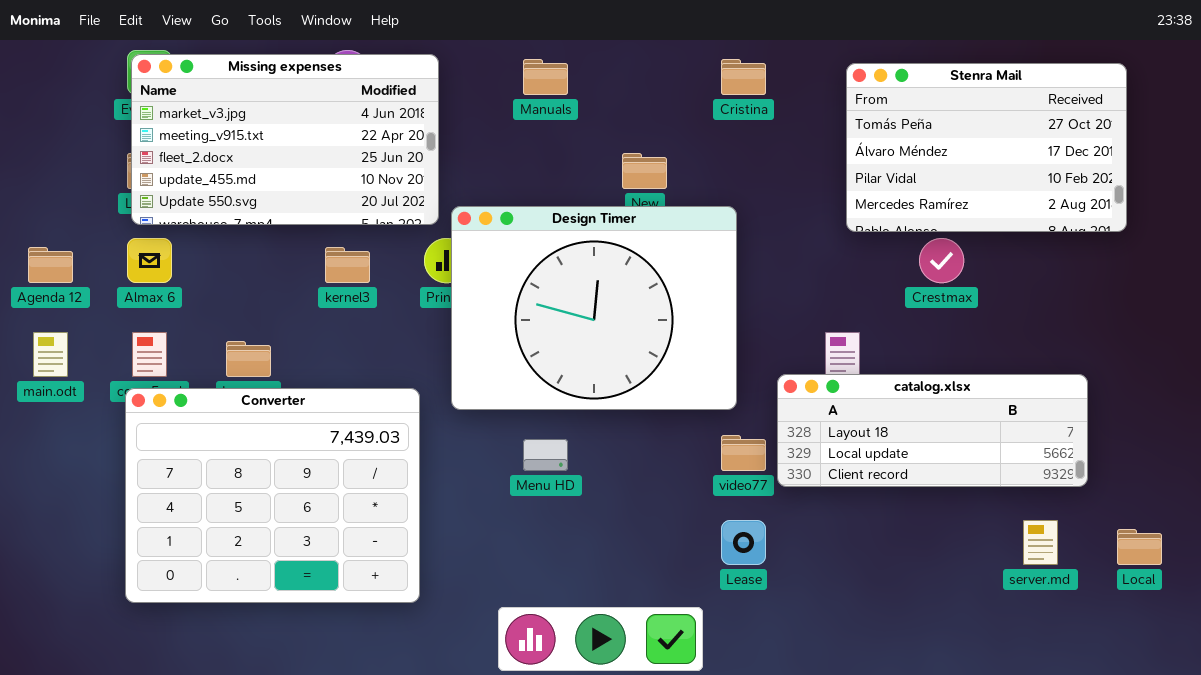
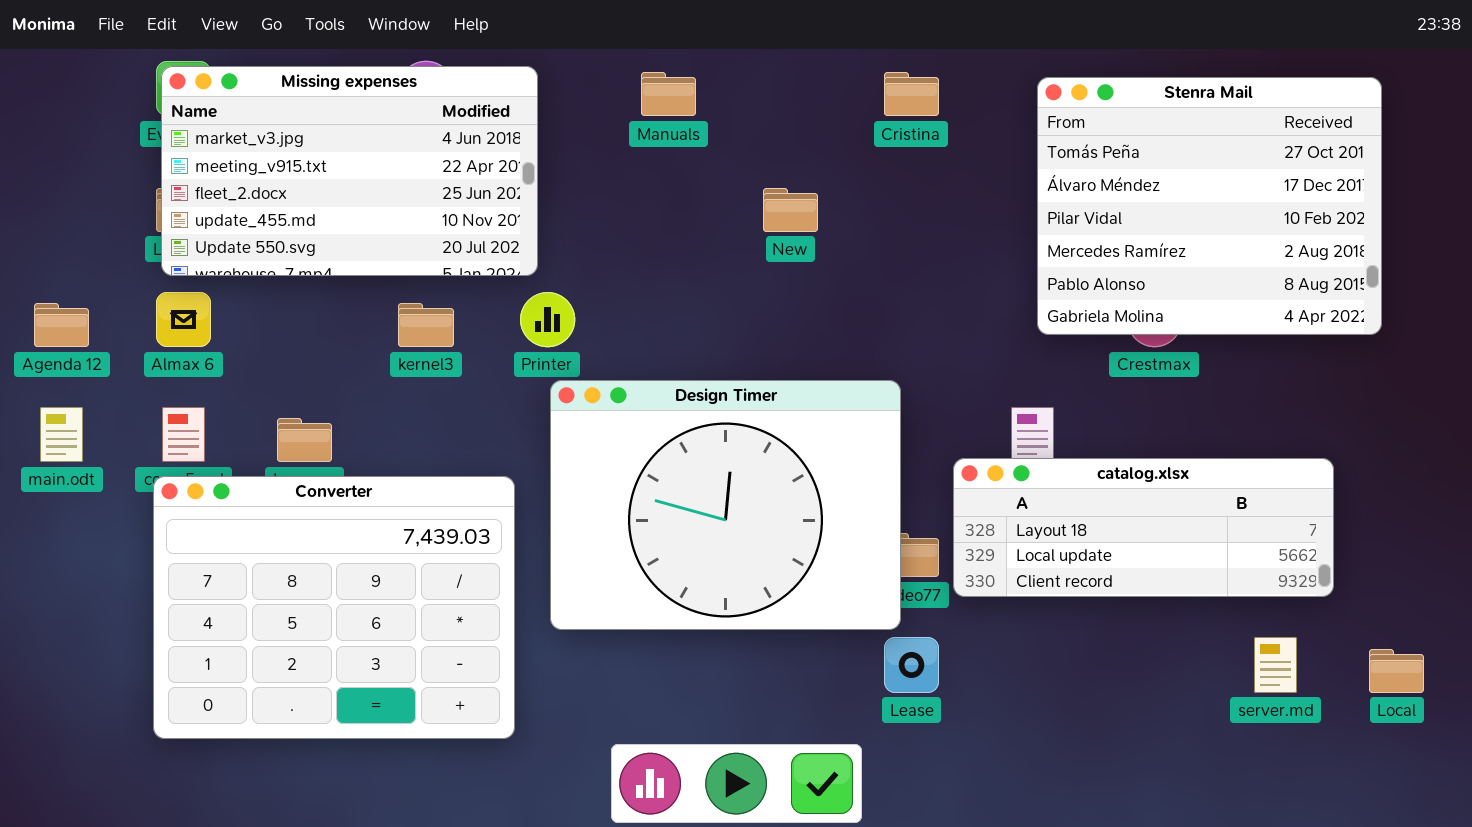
Stenra Mail: [846,63,1127,232] -> [1037,77,1382,335], resized
Design Timer: [451,206,737,410] -> [550,380,901,630], moved

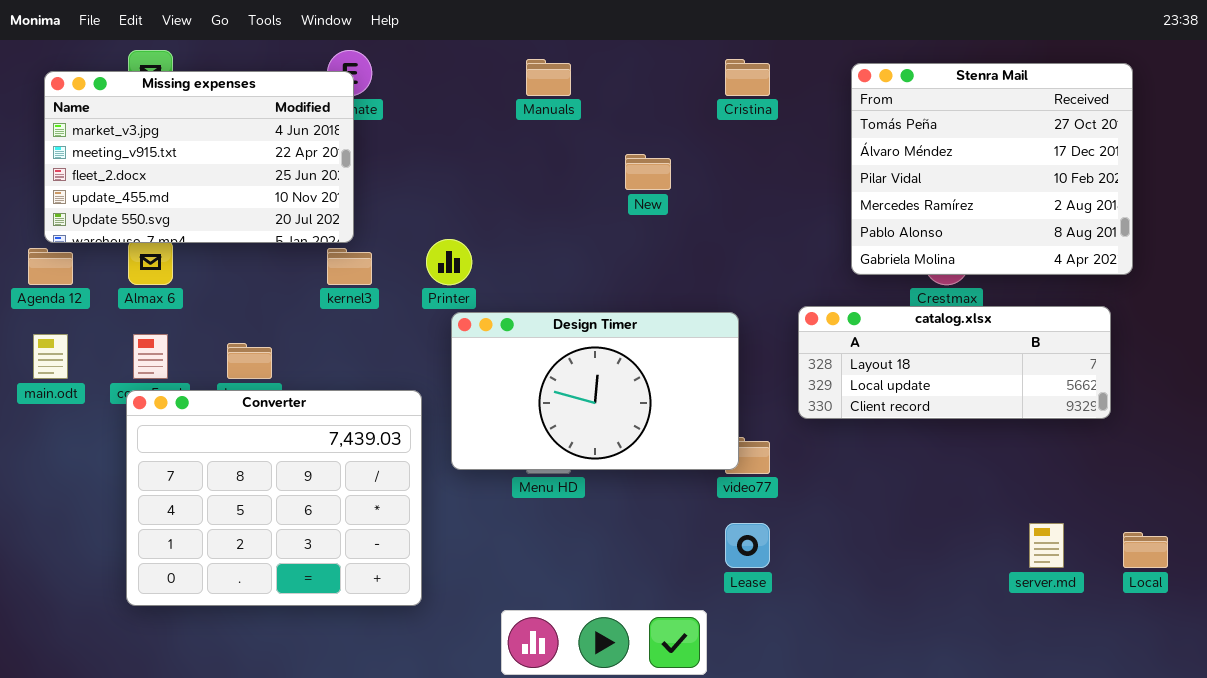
Missing expenses: [161,66,538,276] -> [44,71,354,243], moved
Design Timer: [550,380,901,630] -> [451,312,739,470], resized
catalog.xlsx: [953,458,1334,597] -> [798,306,1111,419], moved

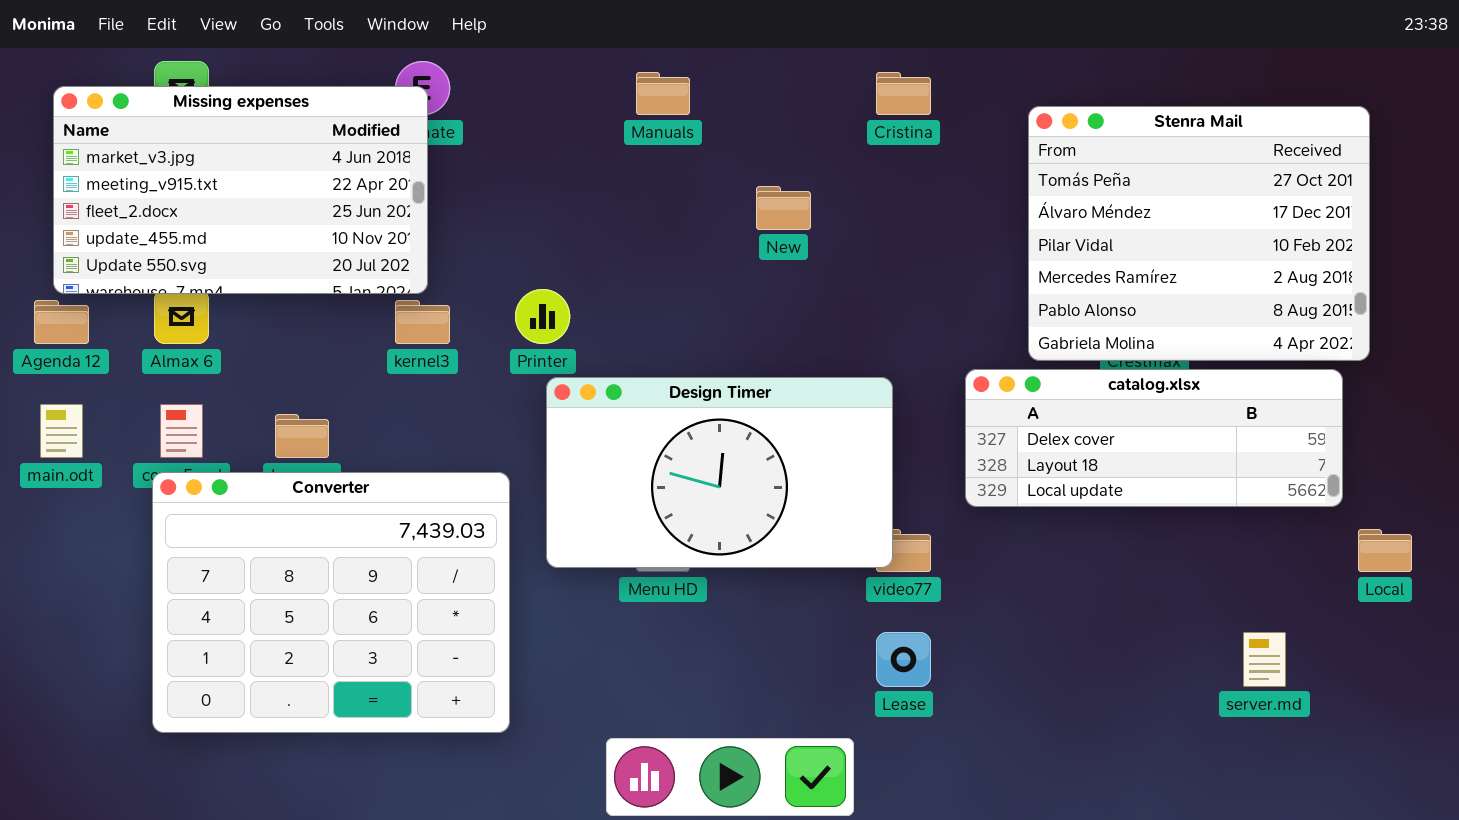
Stenra Mail: [851,63,1133,275] -> [1028,106,1370,361], moved
catalog.xlsx: [798,306,1111,419] -> [965,369,1343,507], scrolled up 1 row
Local: [1123,532,1168,568] -> [1358,529,1412,572], moved

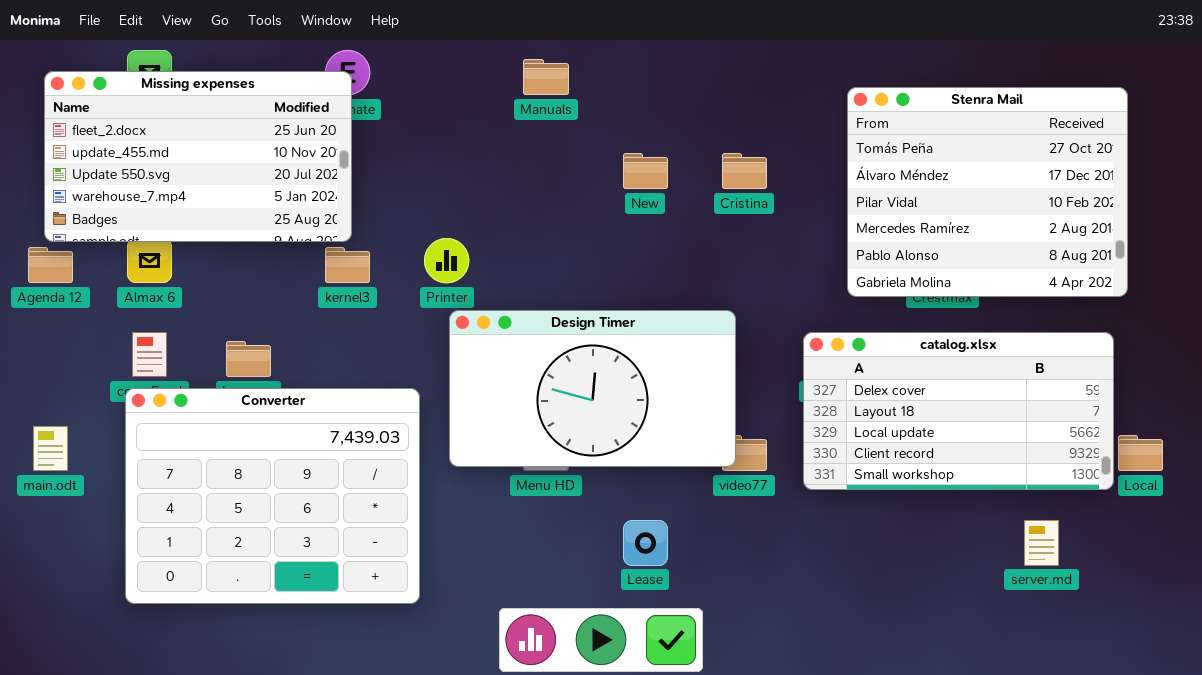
Cristina: [876,72,931,115] -> [722,153,767,189], moved
Missing expenses: [53,86,428,294] -> [44,71,352,242], scrolled down 2 rows
catalog.xlsx: [965,369,1343,507] -> [803,332,1114,490], moved, resized
main.odt: [40,404,83,458] -> [33,426,68,471], moved
Lease: [876,632,931,687] -> [623,520,668,566], moved

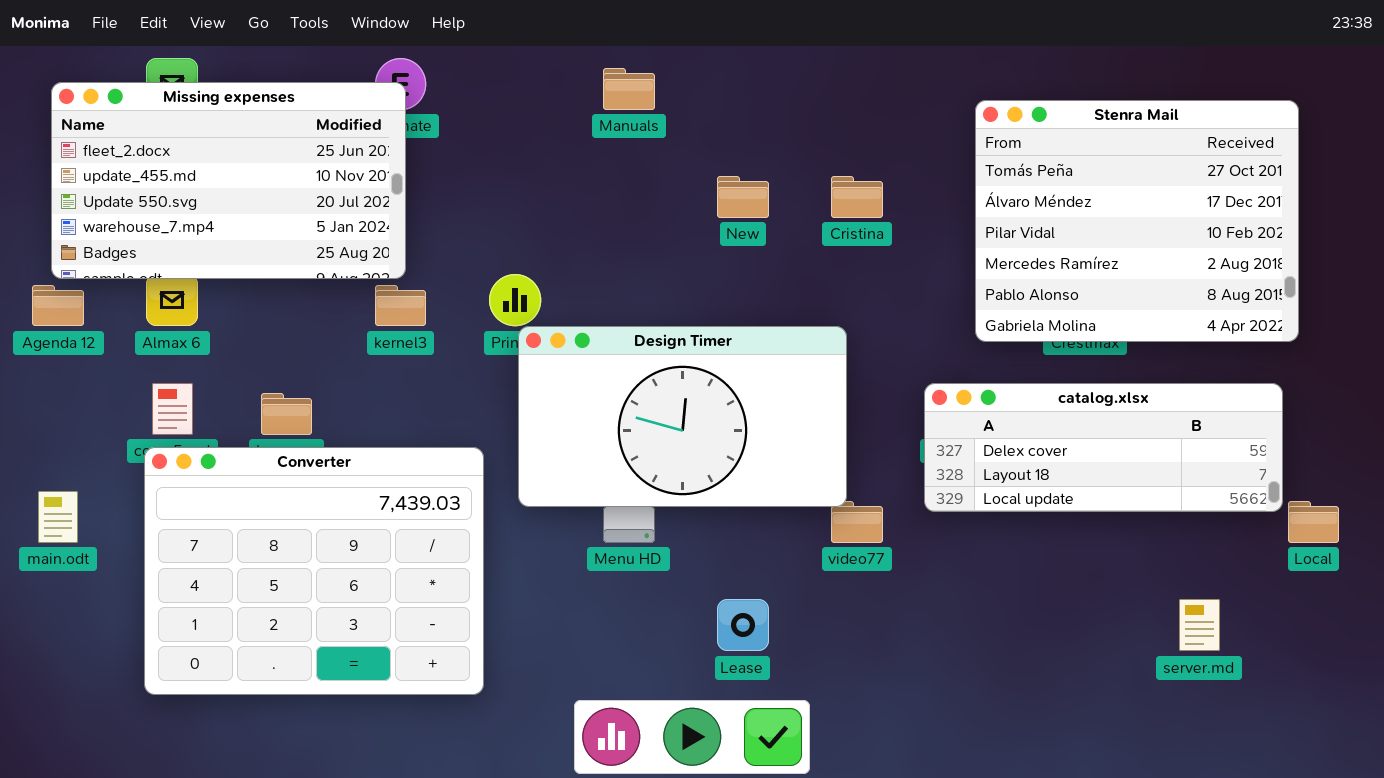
Design Timer: [449,310,736,467] -> [518,326,847,507], moved
catalog.xlsx: [803,332,1114,490] -> [924,383,1283,512], resized

